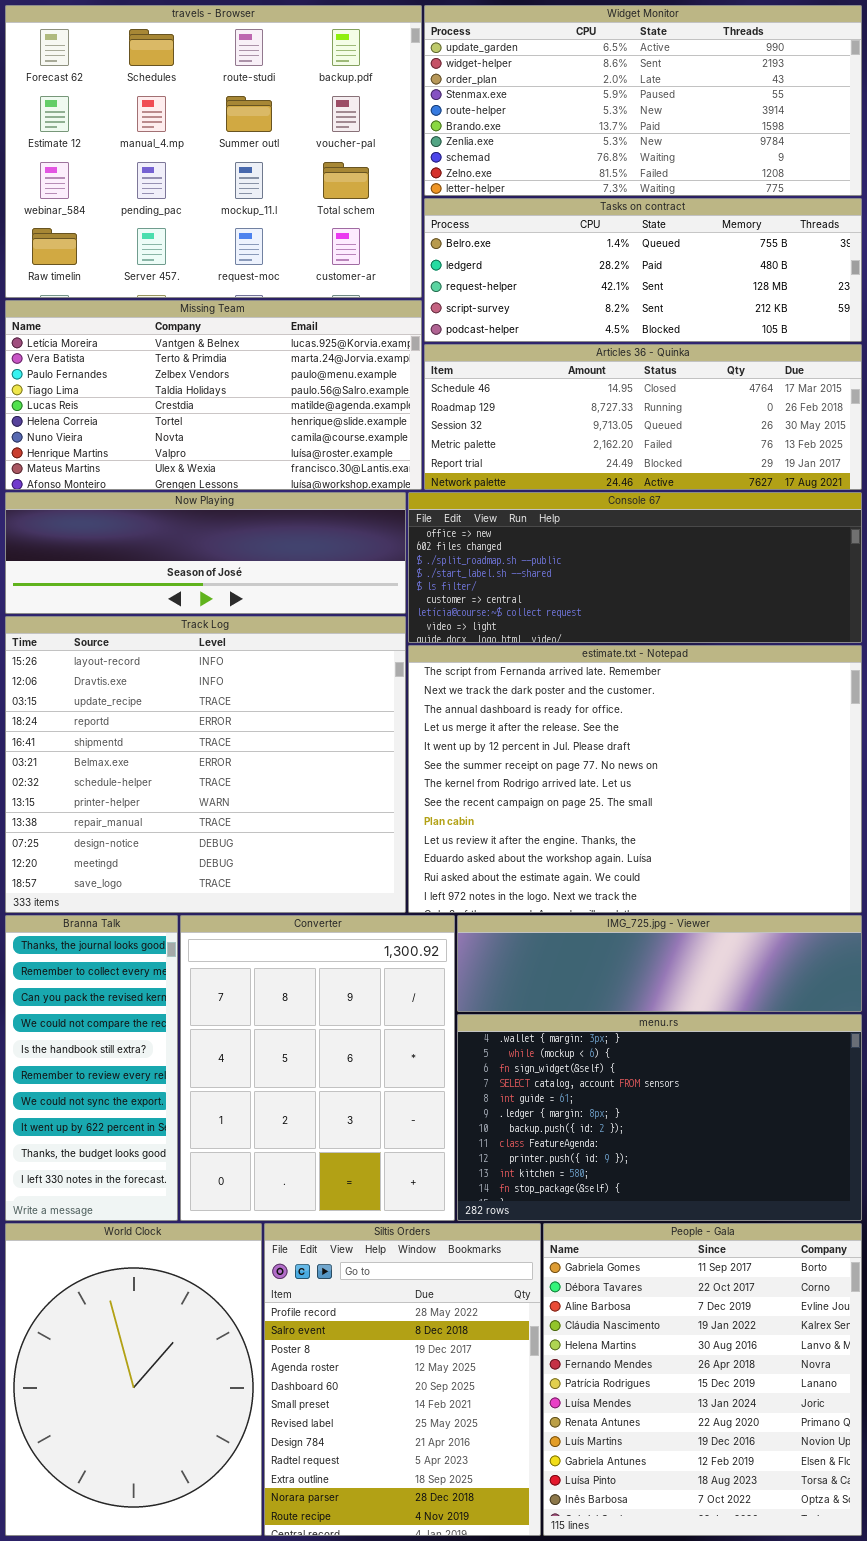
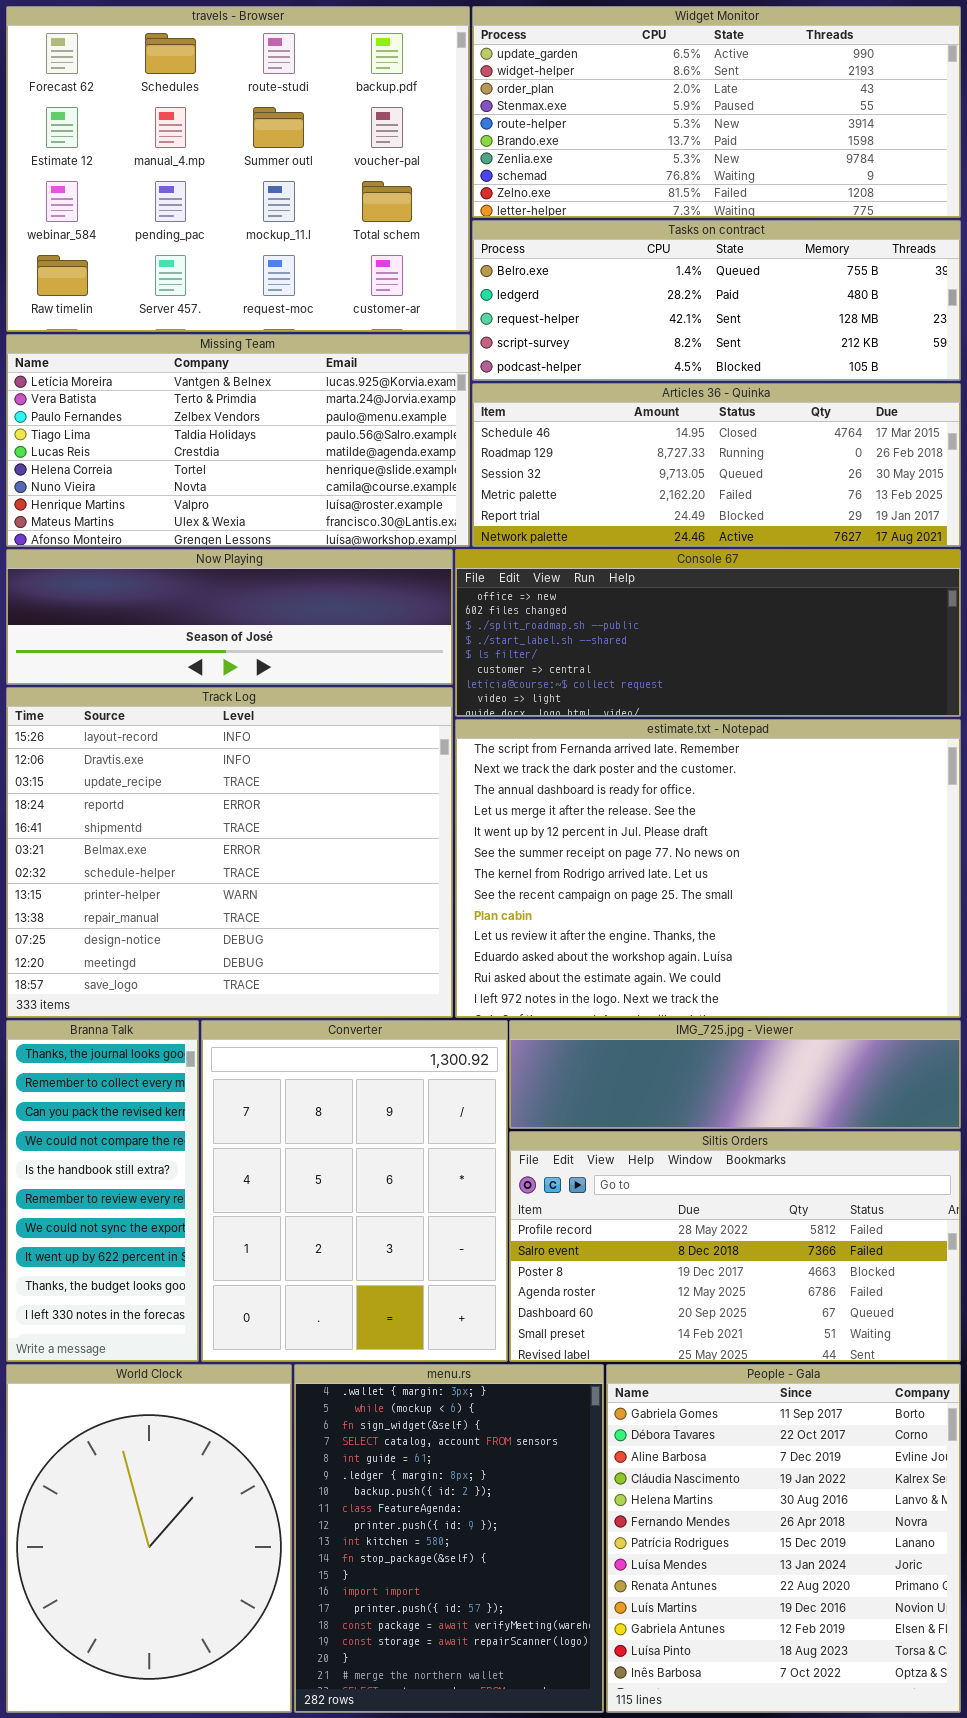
menu.rs: [457,1014,862,1221] -> [294,1364,604,1713], moved, resized
Siltis Orders: [264,1223,541,1536] -> [509,1131,961,1362], moved, resized

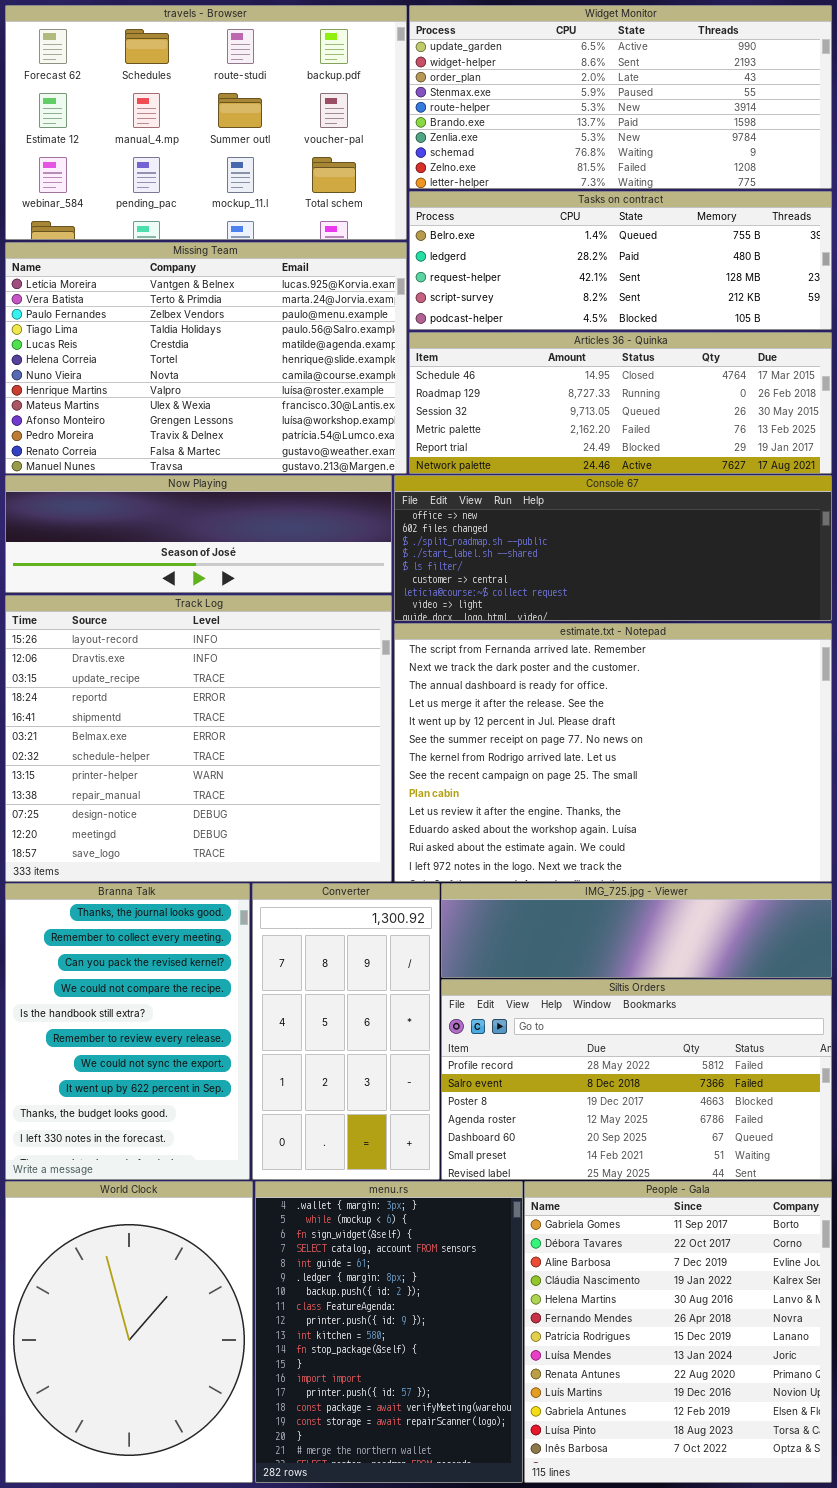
travels - Browser: [6,6,470,332] -> [5,5,407,240], resized
Missing Team: [6,334,470,547] -> [5,242,407,474], resized
Branna Talk: [6,1020,199,1362] -> [5,883,250,1180], resized
Converter: [201,1020,508,1362] -> [252,883,440,1180], resized

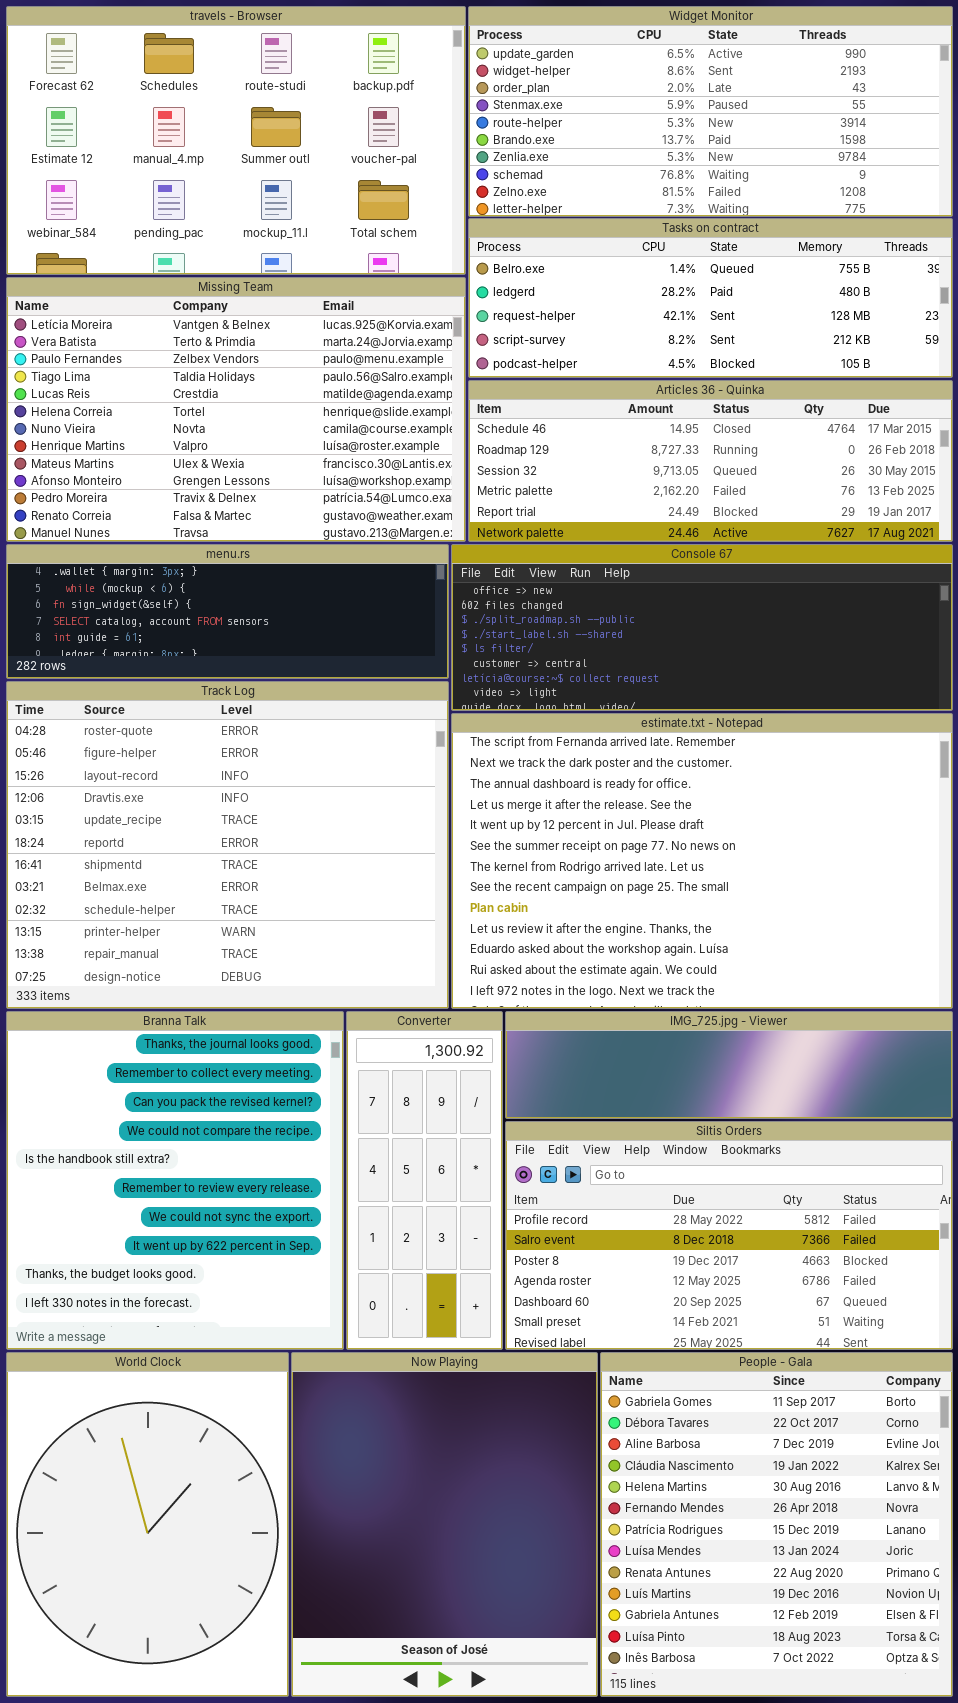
Now Playing: [5,475,392,593] -> [291,1352,598,1697], moved, resized
Track Log: [5,595,392,882] -> [6,681,449,1009], scrolled up 2 rows
Branna Talk: [5,883,250,1180] -> [6,1011,344,1350], resized
Converter: [252,883,440,1180] -> [346,1011,503,1350], resized
menu.rs: [255,1181,523,1483] -> [6,544,449,679], moved, resized

